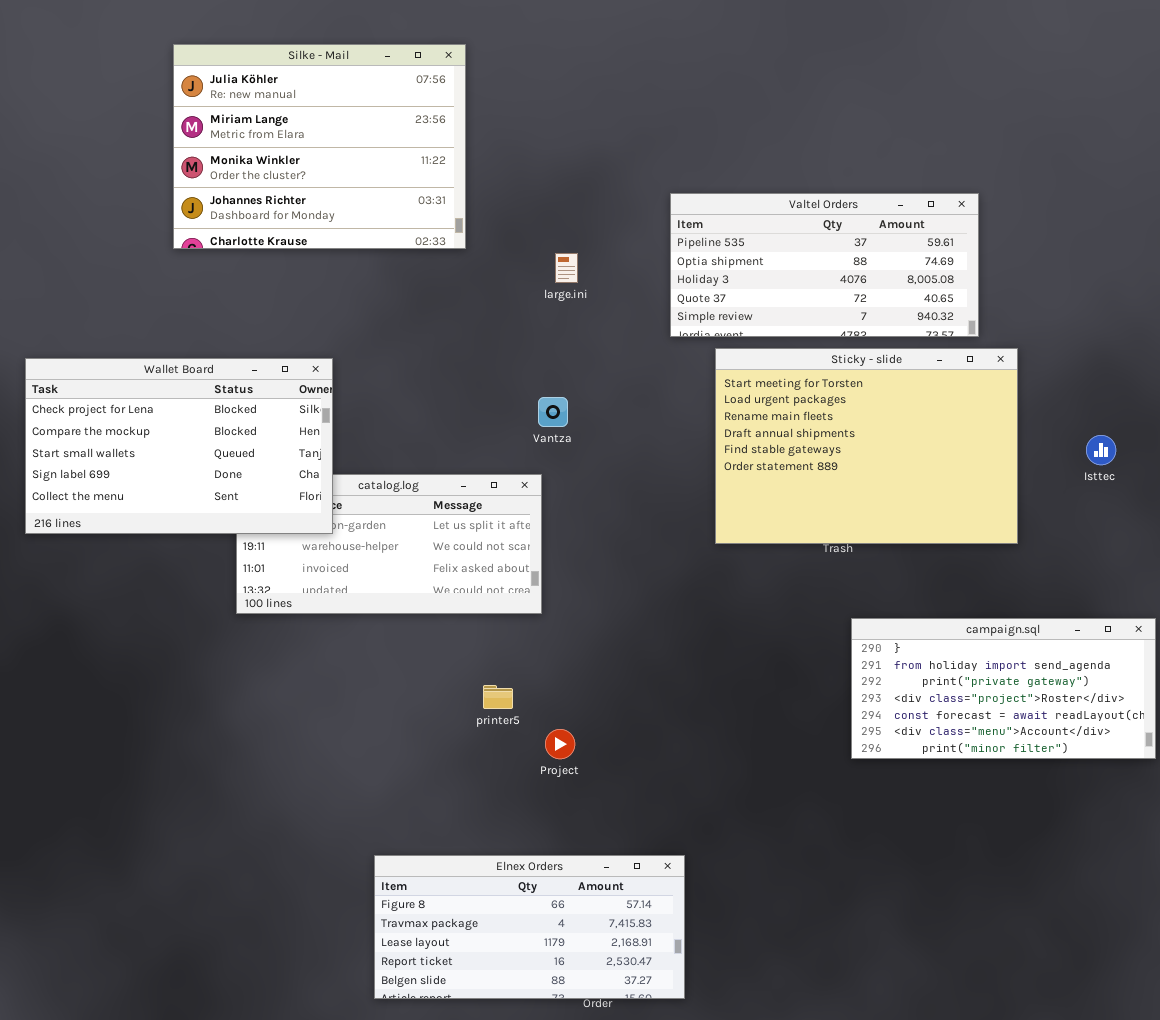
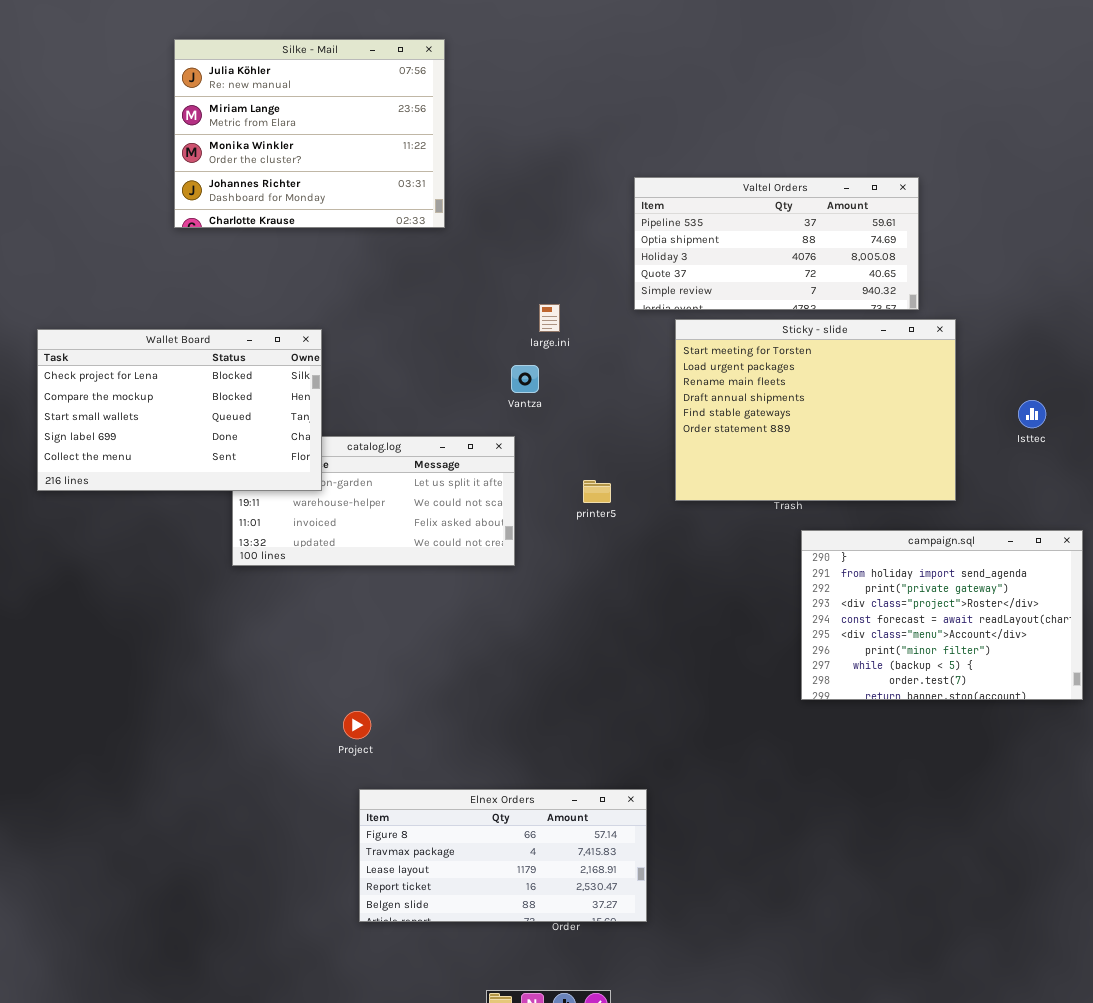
large.ini: [555,253,578,283] -> [539,304,560,332], moved
campaign.sql: [851,618,1156,759] -> [801,530,1083,700], resized
printer5: [483,685,513,709] -> [583,480,611,503], moved
Project: [545,729,575,759] -> [343,711,371,739], moved

